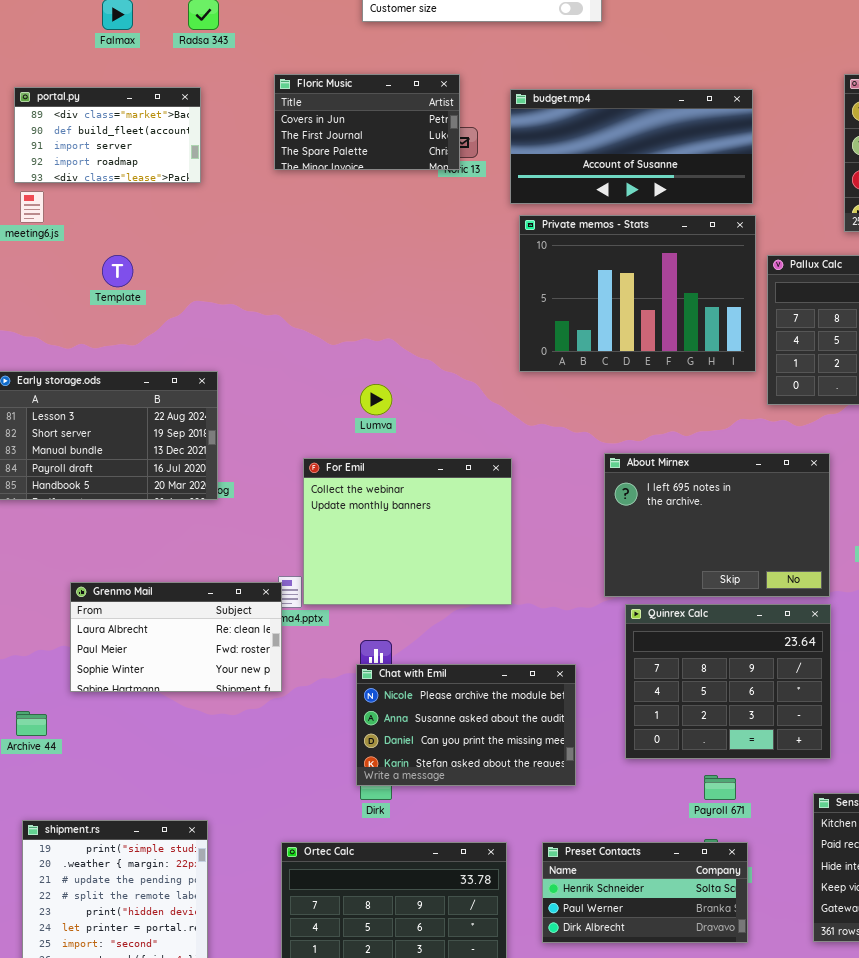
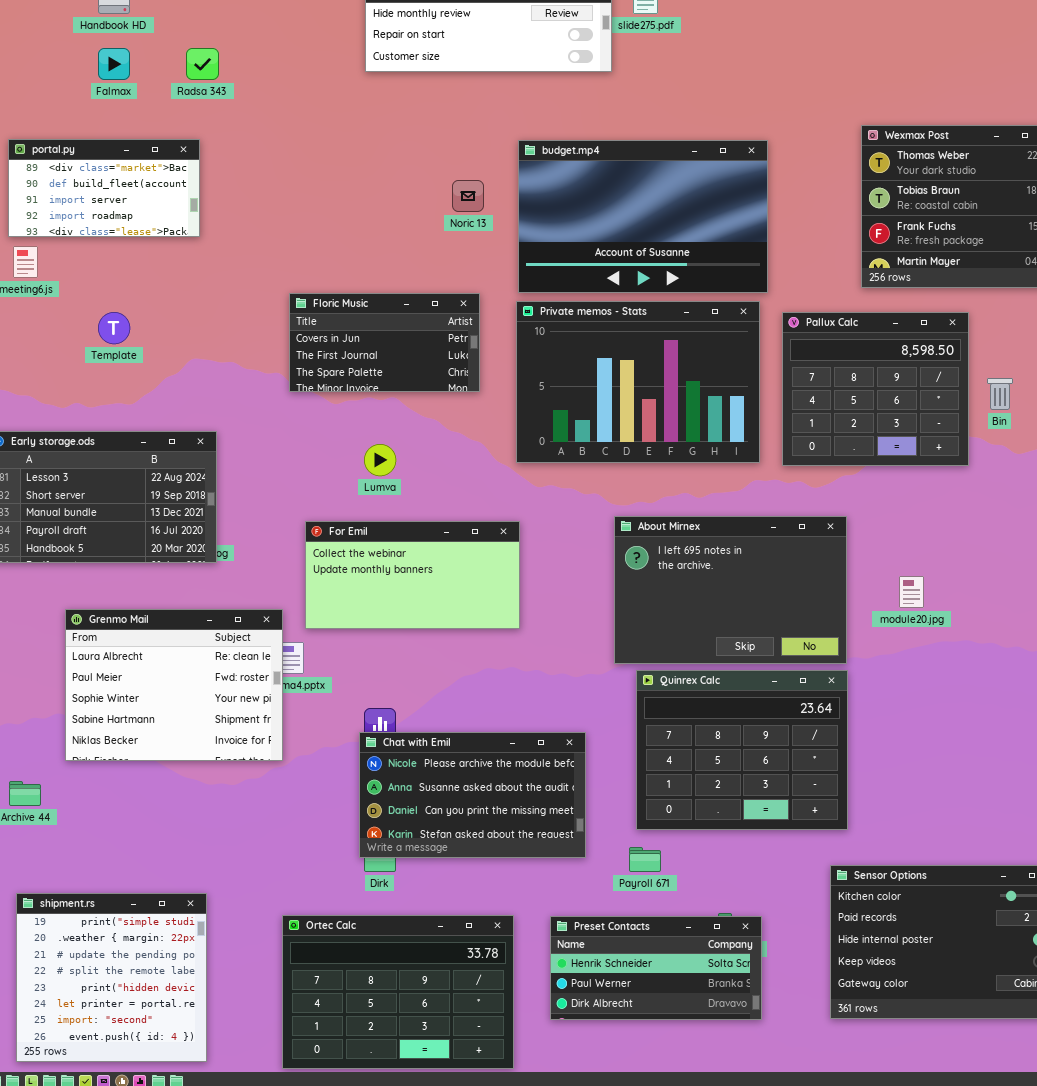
Floric Music: [274,74,460,170] -> [289,293,480,392], moved
budget.mp4: [510,89,753,204] -> [518,140,768,293], resized
Private memos - Stats: [519,215,756,372] -> [516,301,760,463], moved
For Emil: [303,458,512,605] -> [305,521,520,629], resized
Grenmo Mail: [70,582,282,692] -> [65,609,283,761], resized
Payroll 671: [704,775,736,800] -> [629,847,661,872], moved

